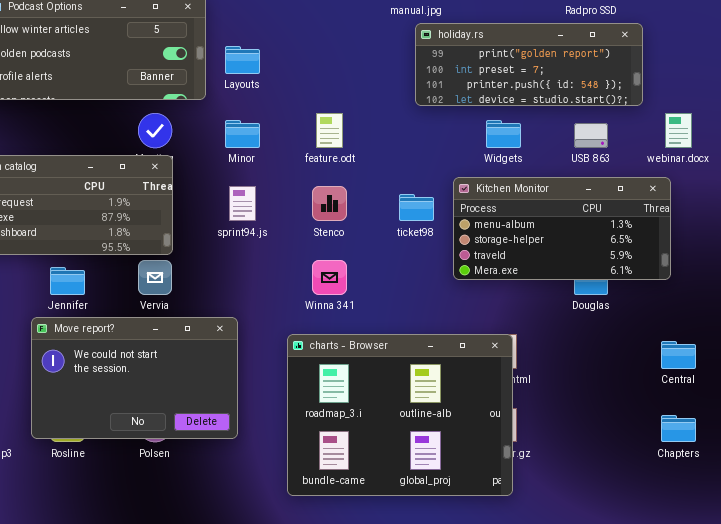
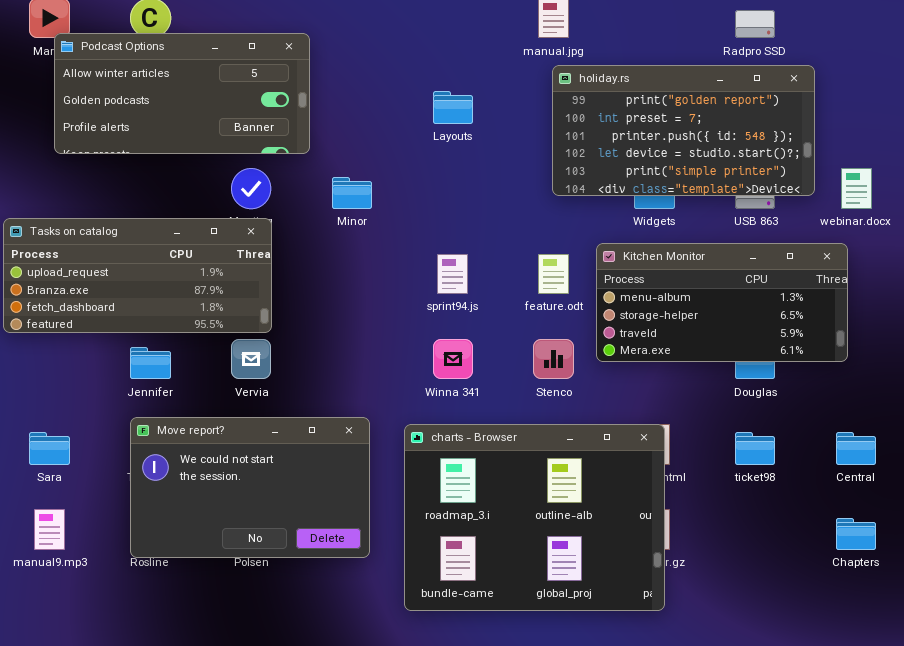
holiday.rs: [415,23,643,106] -> [552,65,815,196], resized
Layouts: [225,46,260,74] -> [433,91,473,124], moved
feature.odt: [316,113,343,148] -> [538,254,569,294], moved
sprint94.js: [229,186,256,221] -> [437,254,468,294], moved
Stenco: [312,186,347,221] -> [533,339,574,379], moved
ticket98: [399,194,434,221] -> [735,432,775,465], moved
Move report?: [31,317,238,439] -> [130,417,370,558], moved

